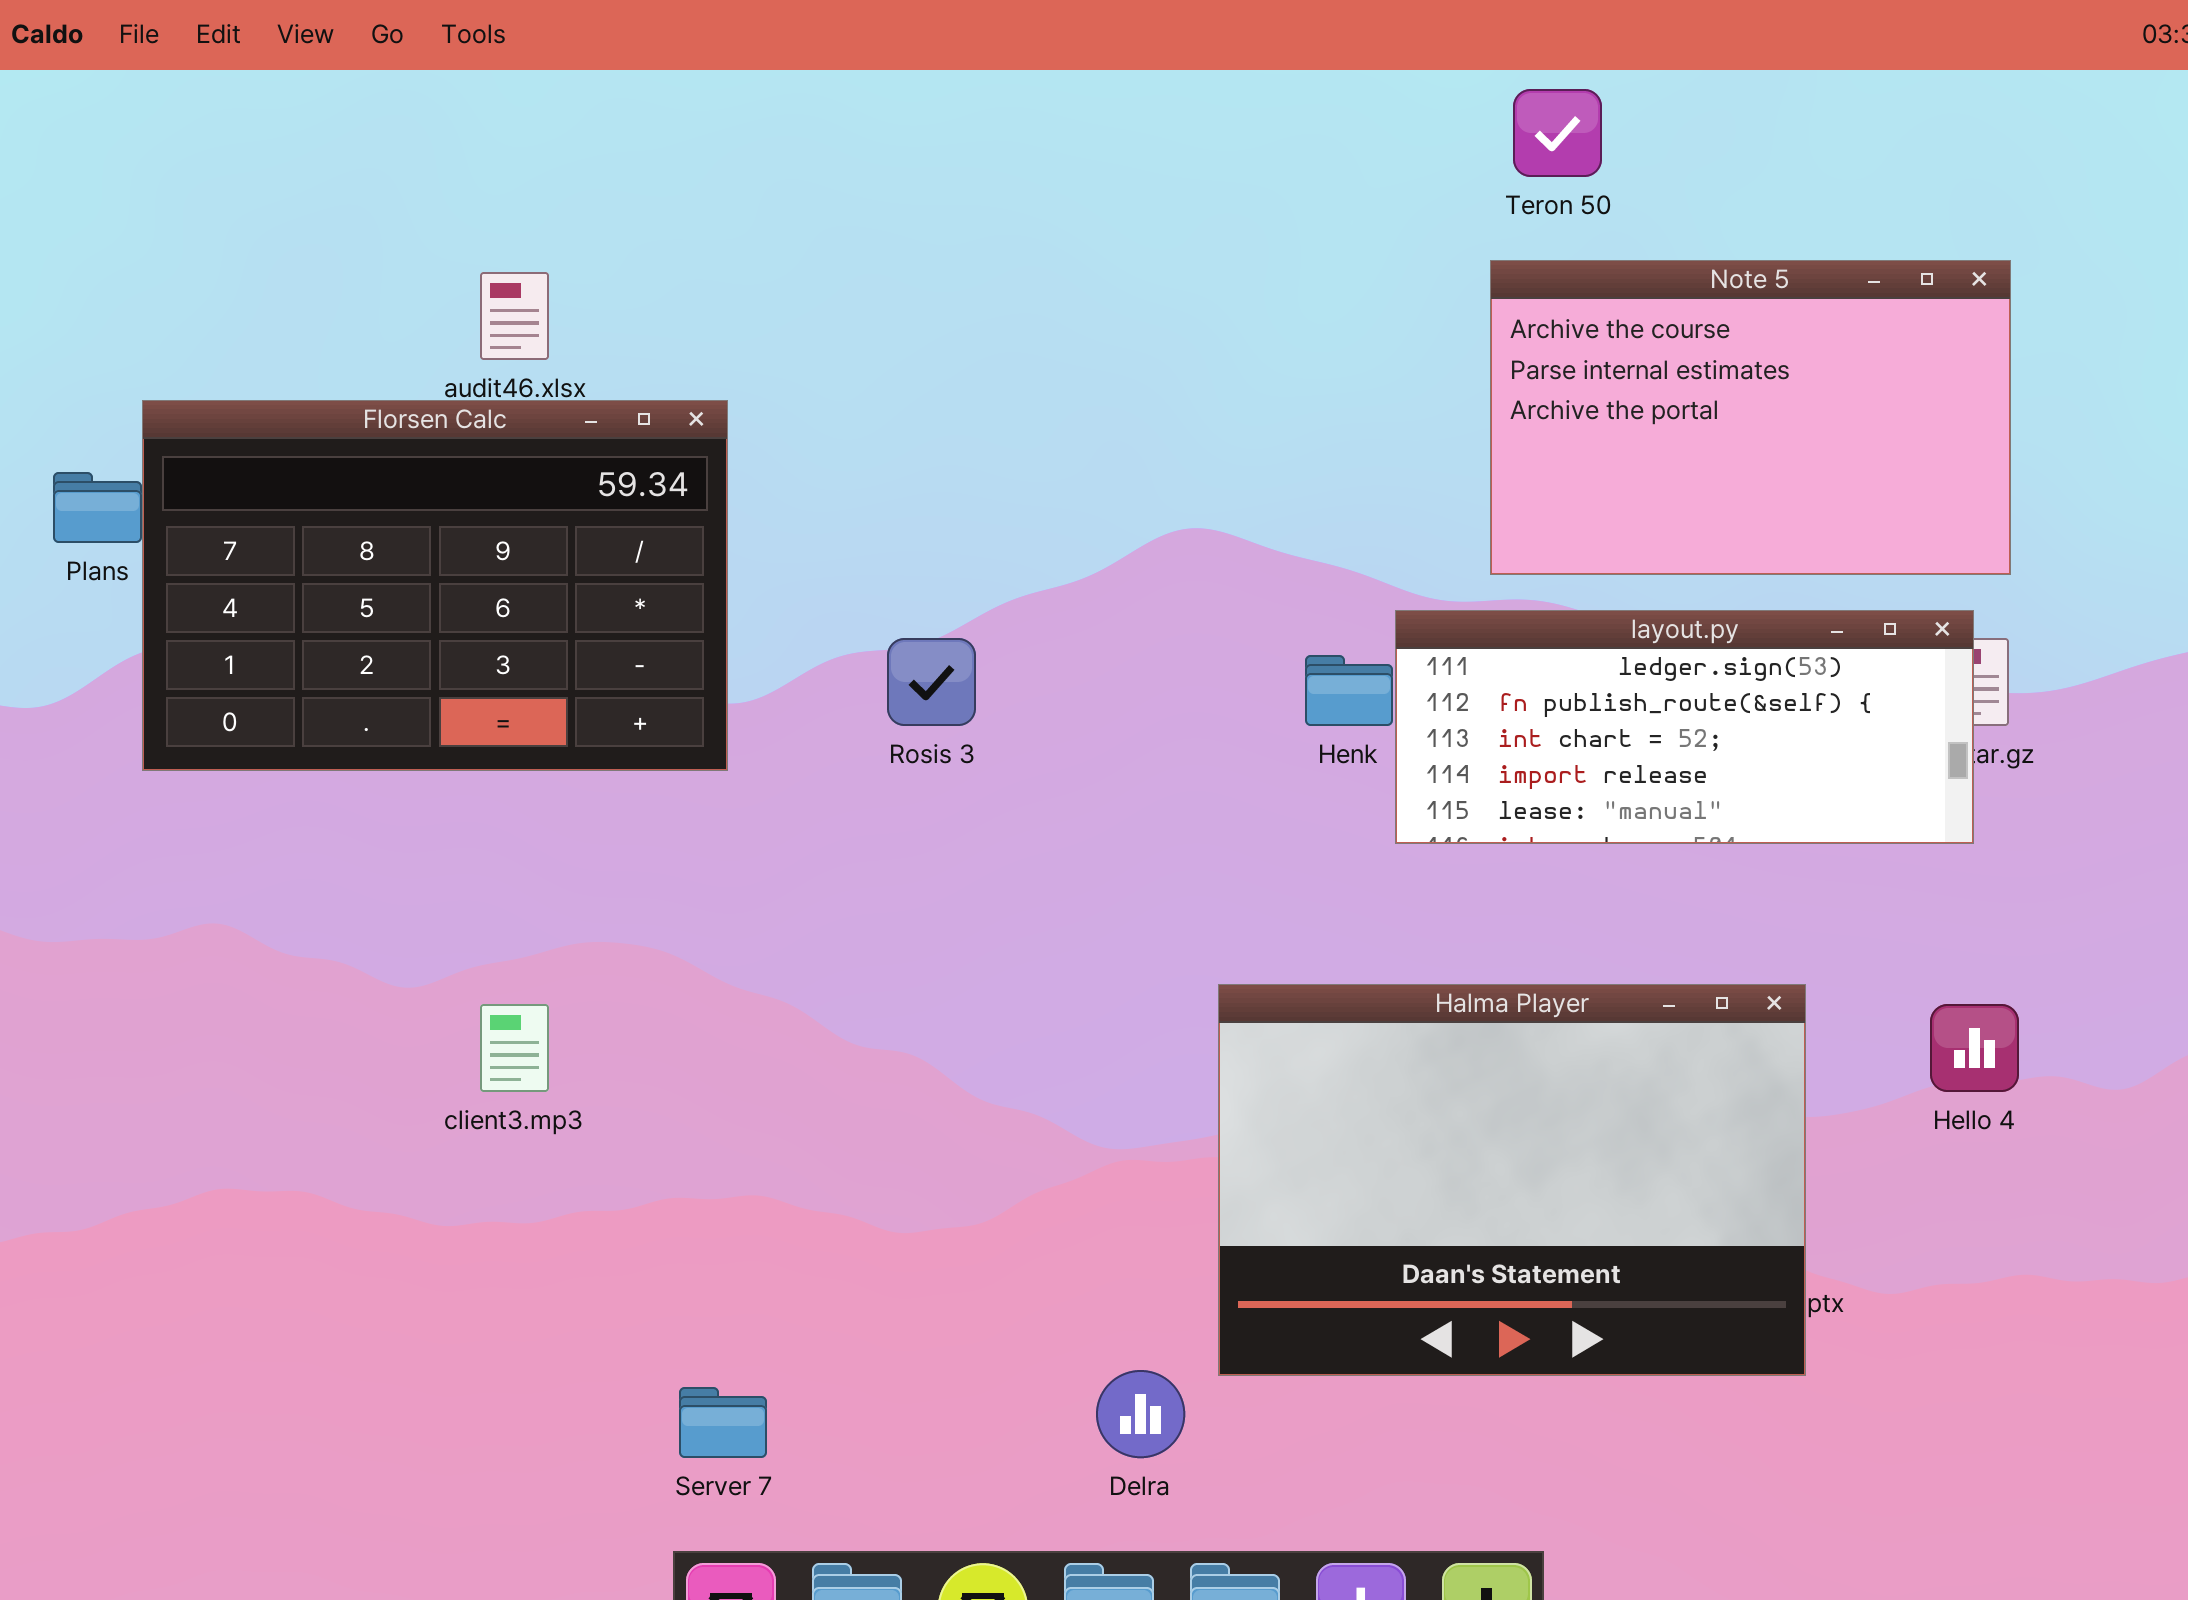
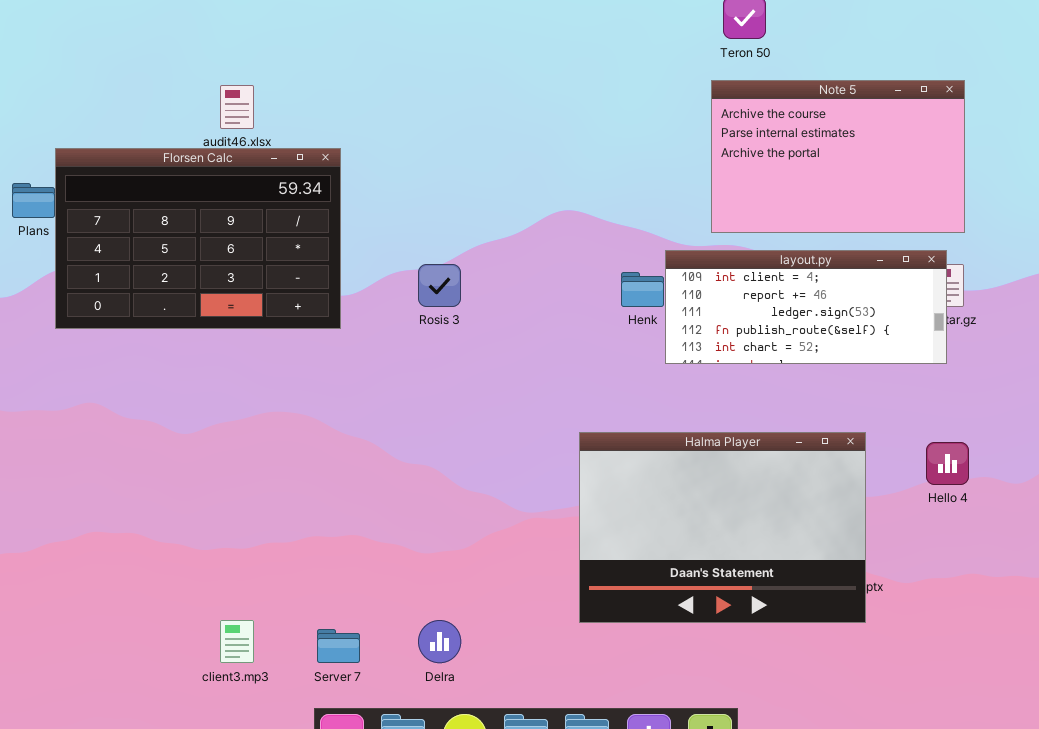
layout.py: [1395,610,1974,844] -> [665,250,947,364], scrolled up 2 rows
client3.mp3: [480,1004,549,1092] -> [220,620,254,663], moved
Delra: [1096,1370,1185,1458] -> [418,620,461,663], moved

